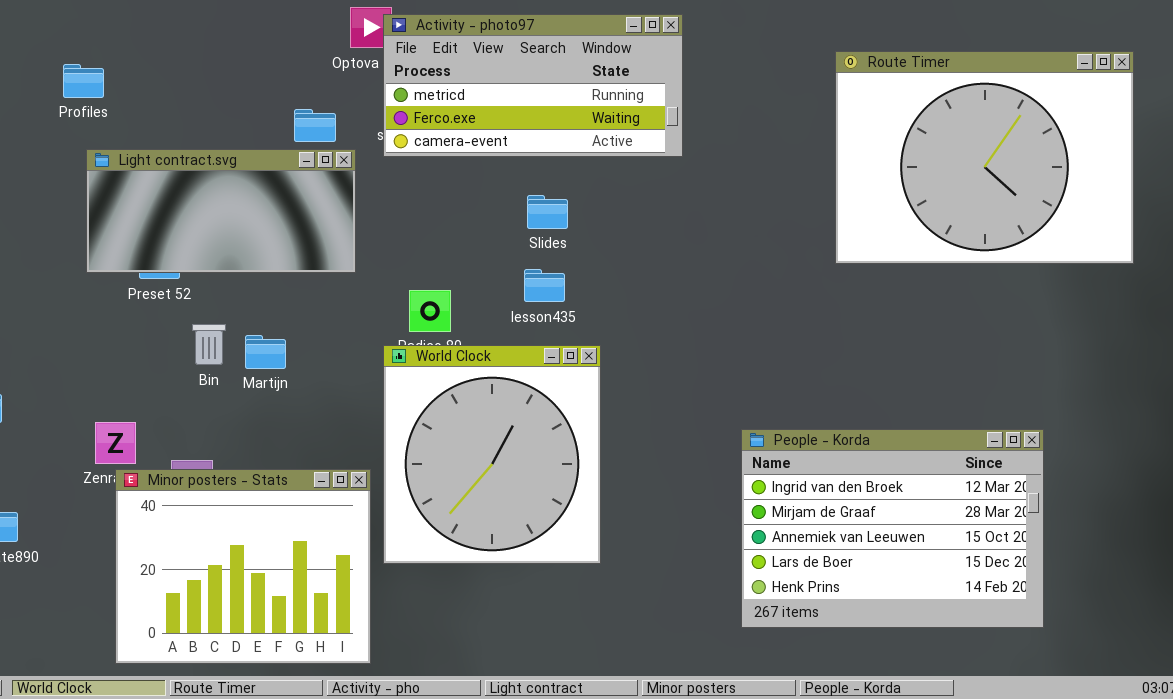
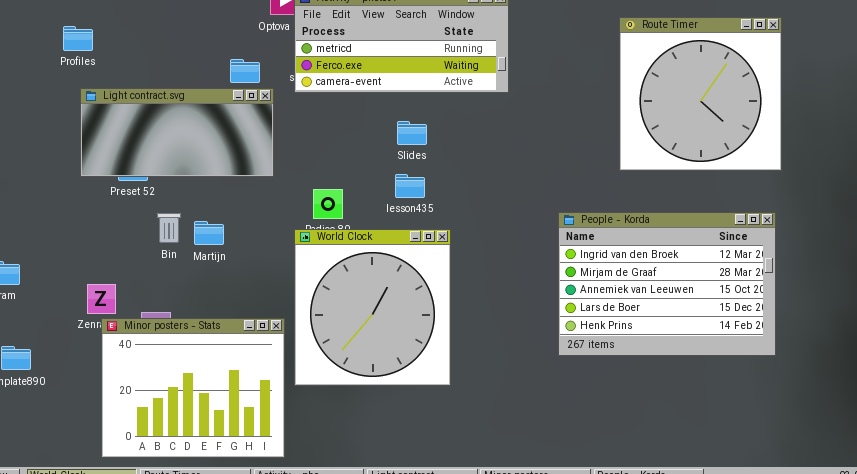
Route Timer: [835,51,1134,264] -> [619,17,782,171], resized
People - Korda: [741,429,1044,628] -> [558,212,776,356], moved

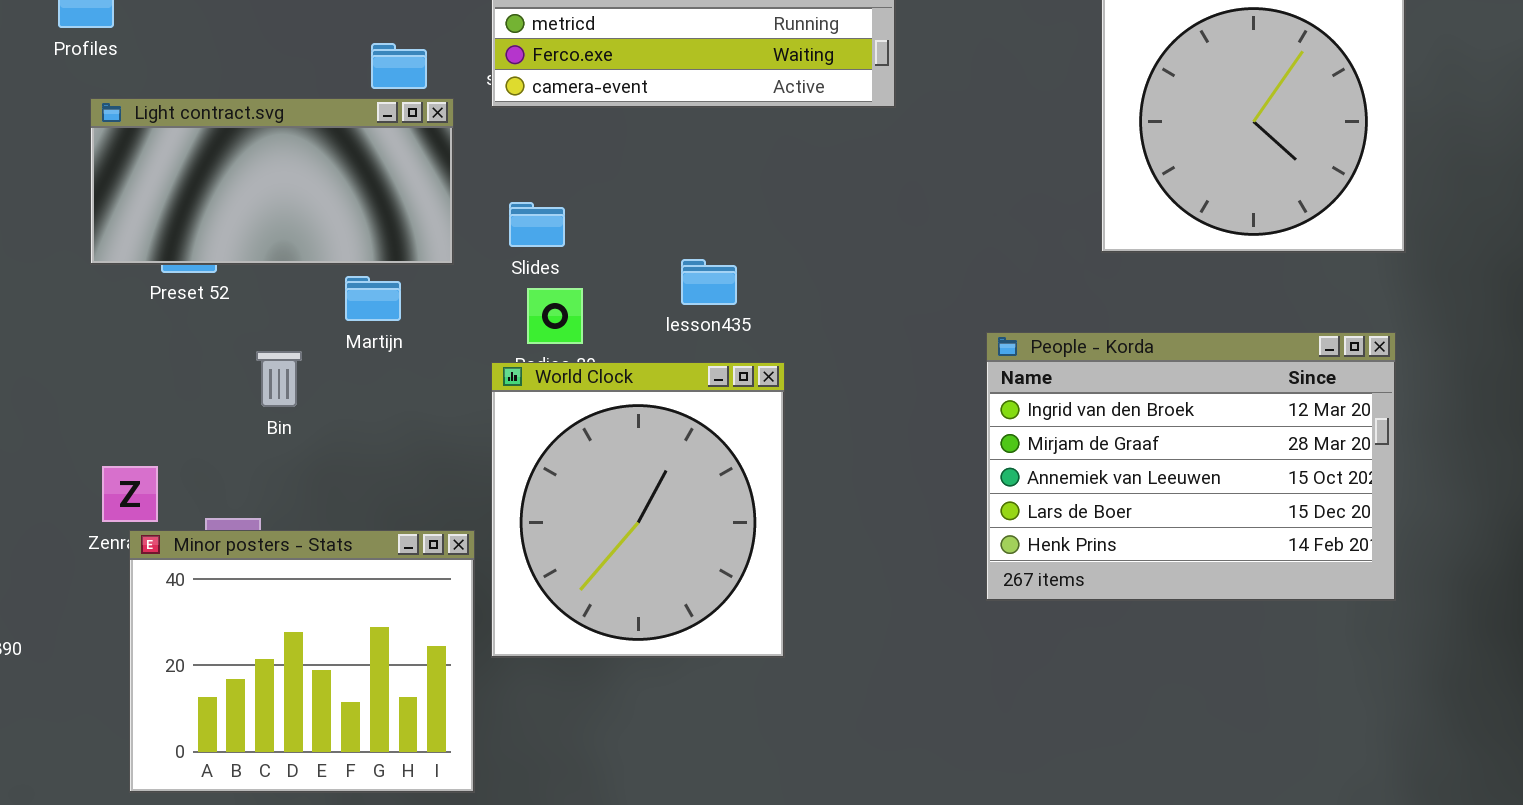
Slides: [397,121,427,145] -> [509,202,565,247], moved
Bin: [157,213,181,243] -> [256,351,302,407], moved
Martijn: [194,221,224,245] -> [345,276,401,321], moved

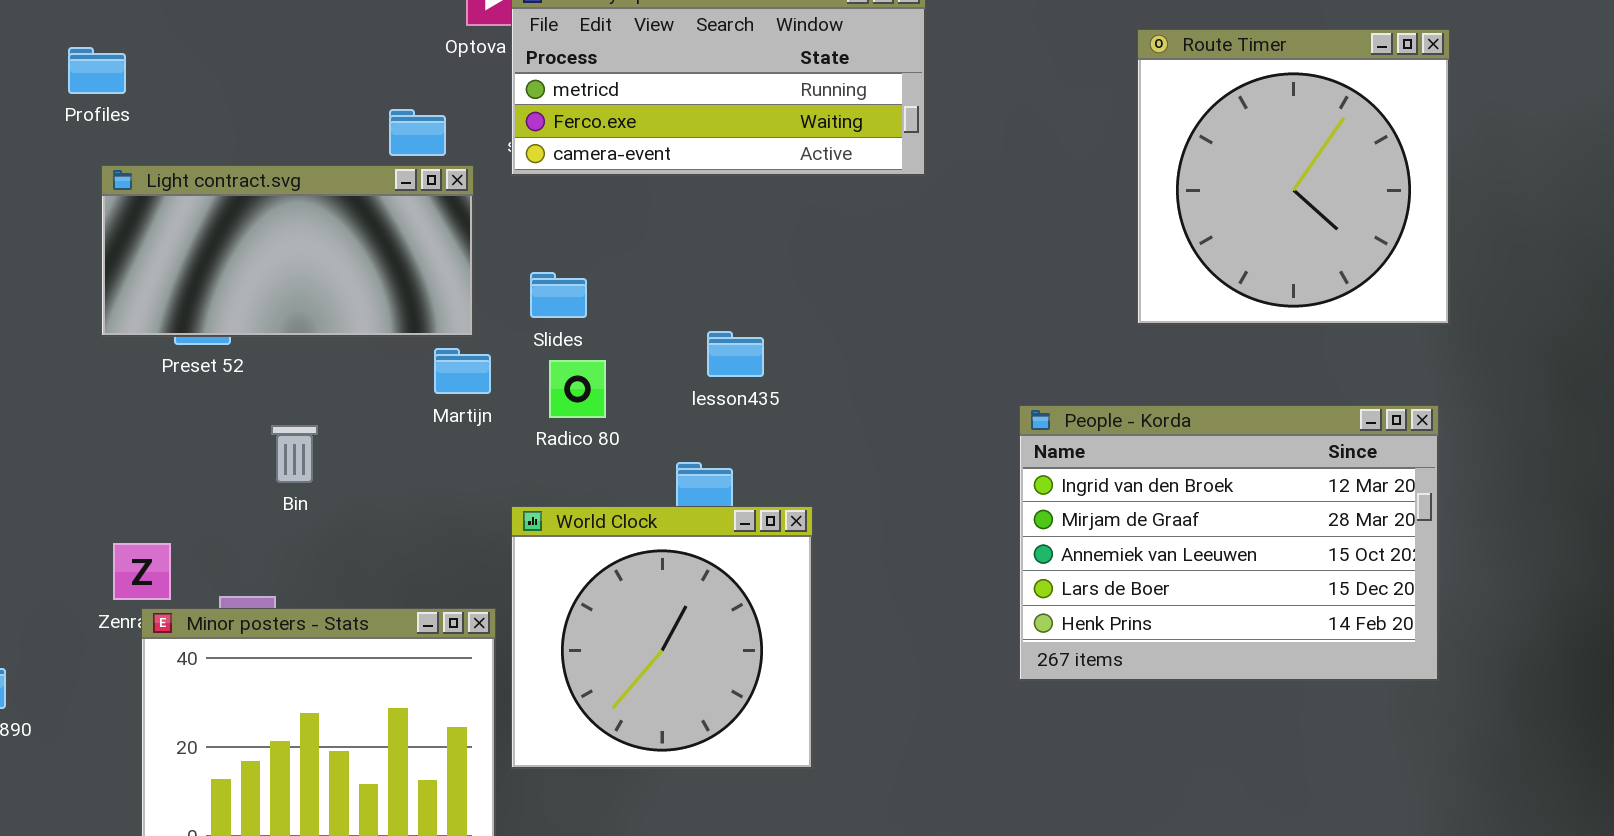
Martijn: [345,276,401,321] -> [434,348,491,394], moved
World Clock: [491,362,785,658] -> [511,506,813,769], moved, resized

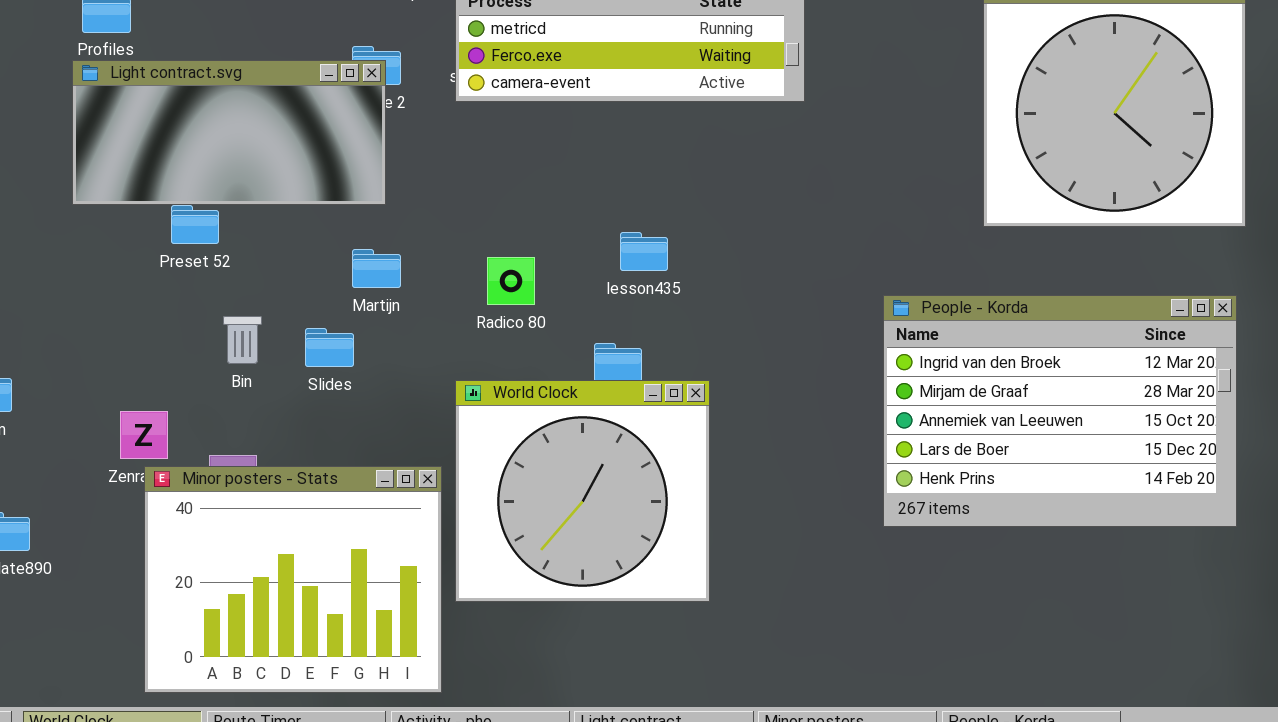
Light contract.svg: [101,165,474,337] -> [72,60,386,205], moved
Slides: [530,272,587,318] -> [305,328,354,367], moved
Martijn: [434,348,491,394] -> [352,249,401,288], moved
Bin: [271,425,318,483] -> [223,316,262,364], moved

